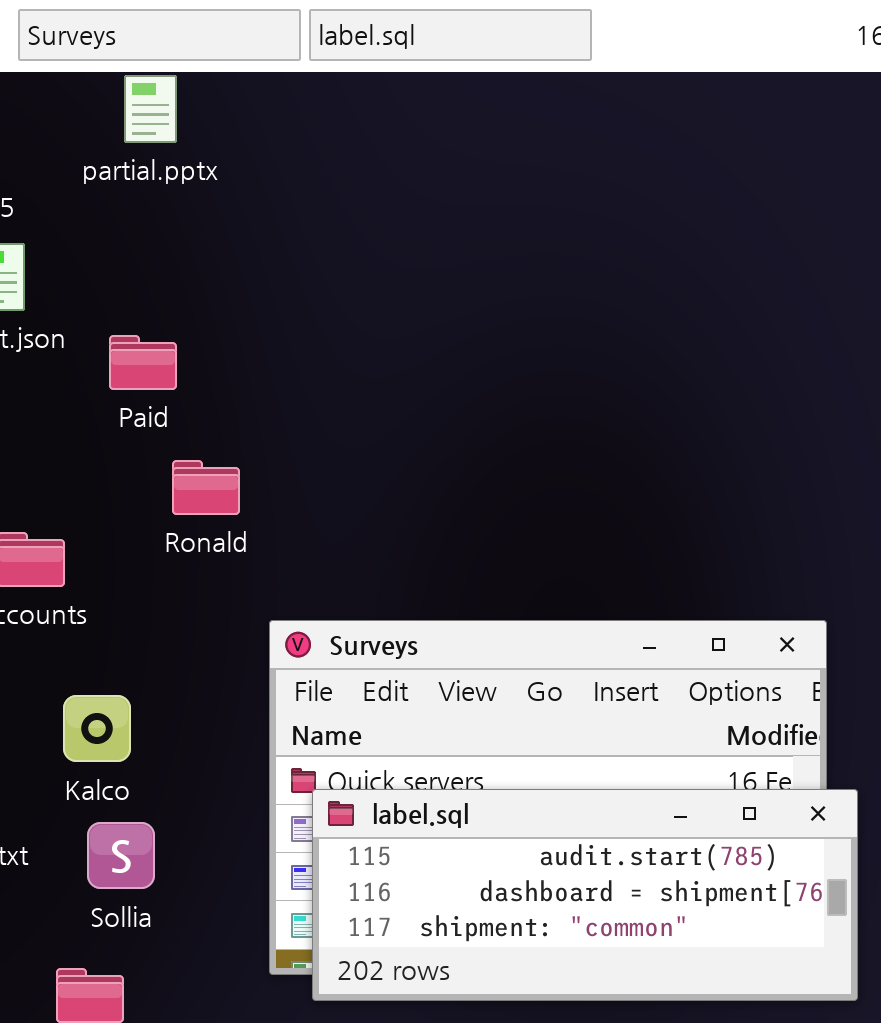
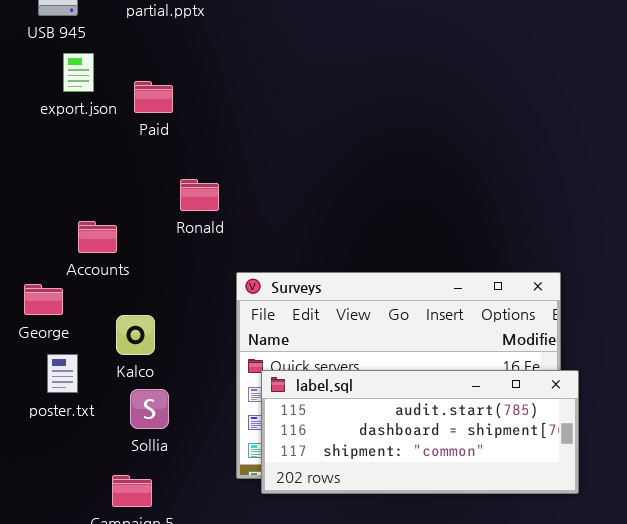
Paid: [109,335,177,390] -> [134,81,173,113], moved

